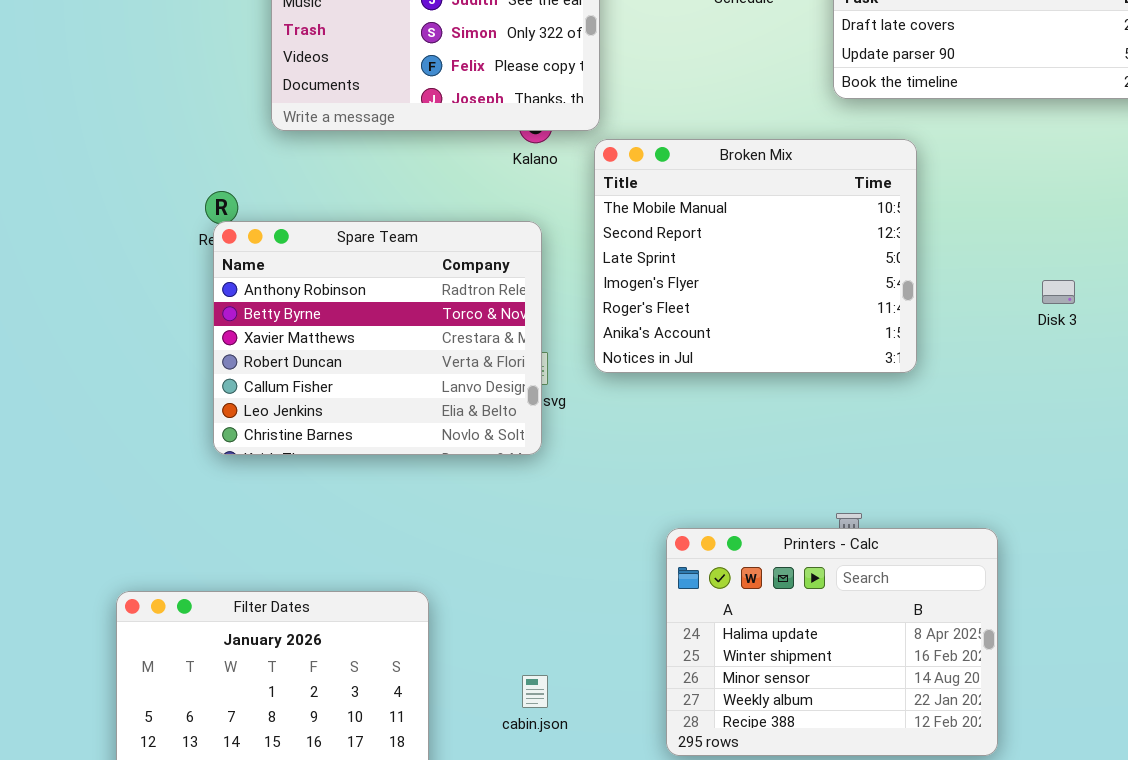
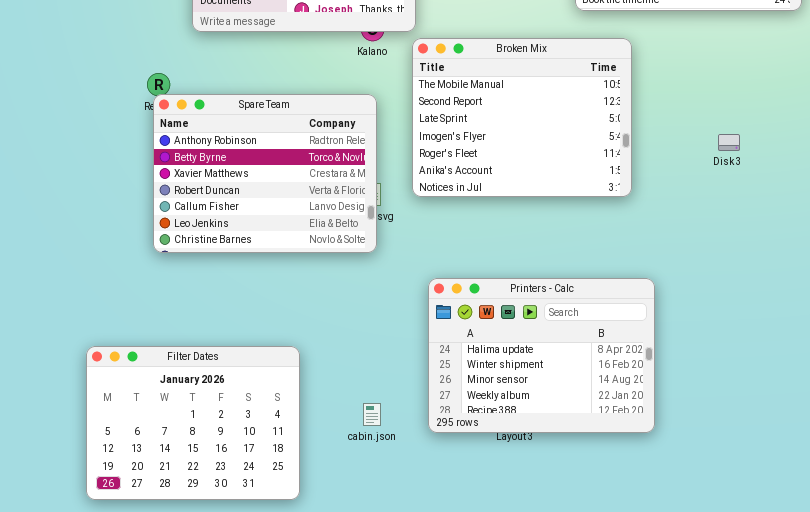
Printers - Calc: [666,528,998,756] -> [428,278,655,433], moved

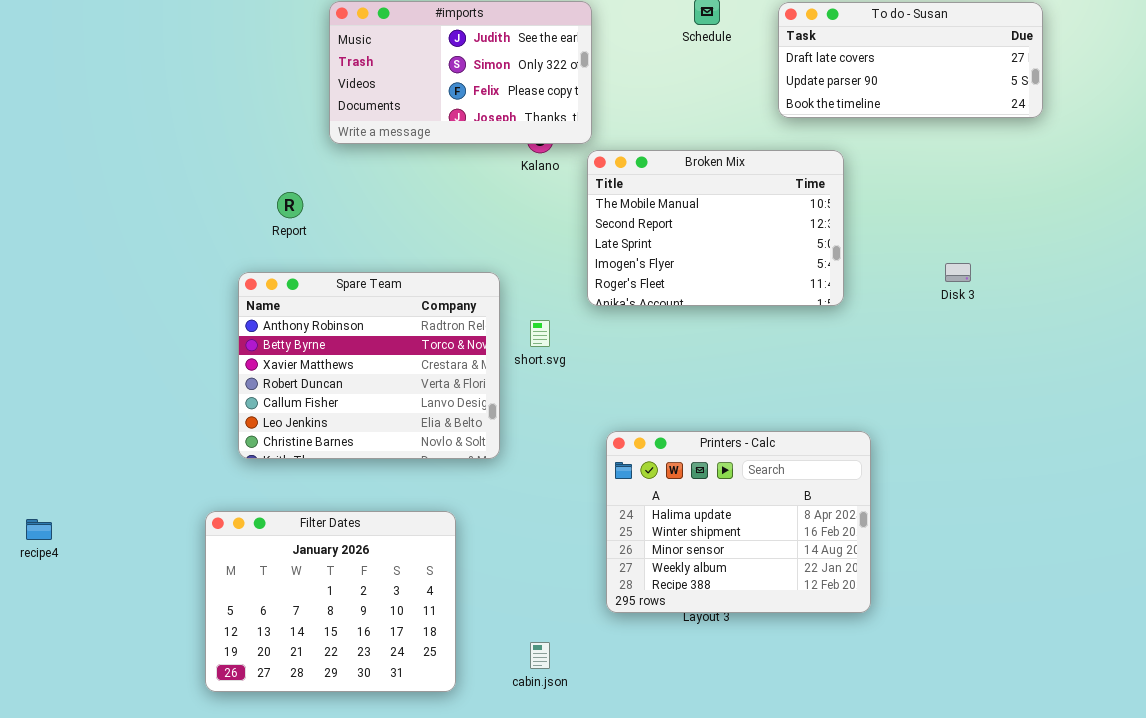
Broken Mix: [412,38,632,197] -> [587,150,844,306], resized
Spare Team: [153,94,377,253] -> [238,272,500,459], moved
cabin.json: [363,403,381,426] -> [530,642,550,669], moved

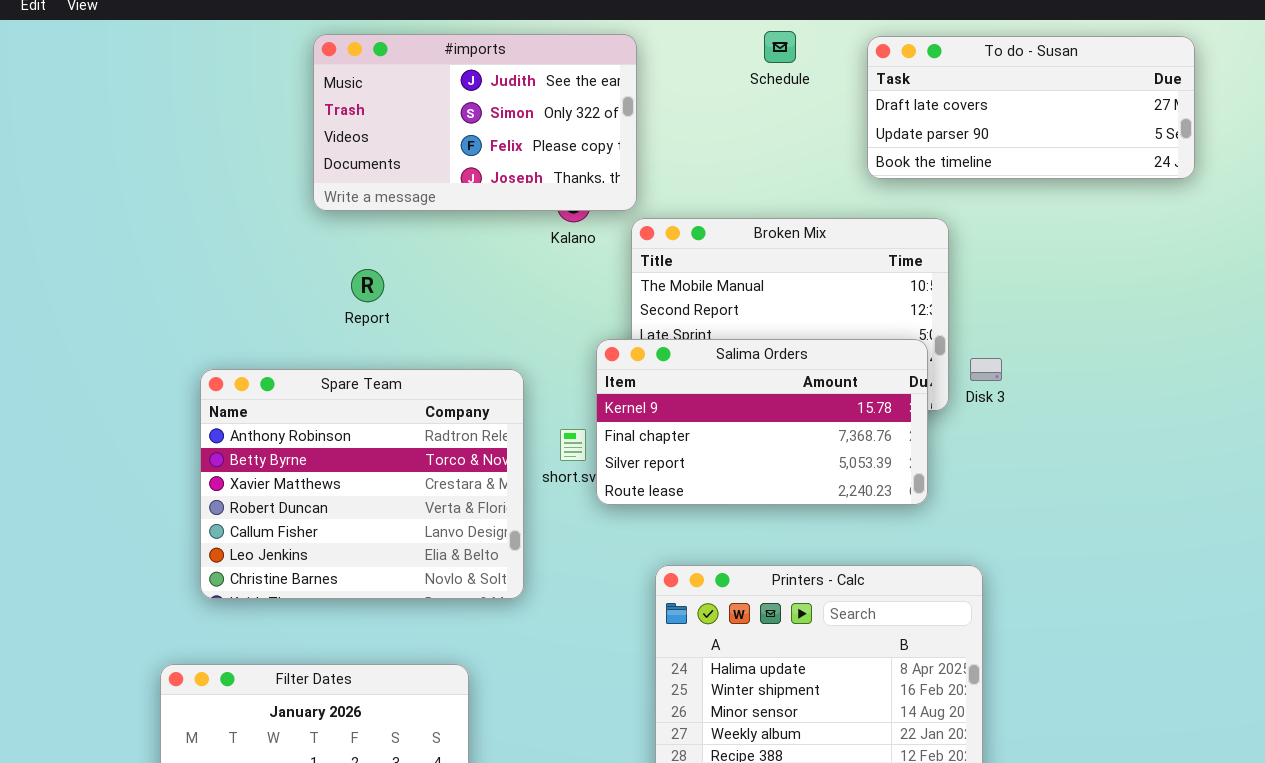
Report: [277,192,303,218] -> [351,269,384,302], moved
Salima Orders: none -> [596,339,928,505], opened
Disk 3: [945,263,971,282] -> [970,358,1002,381], moved

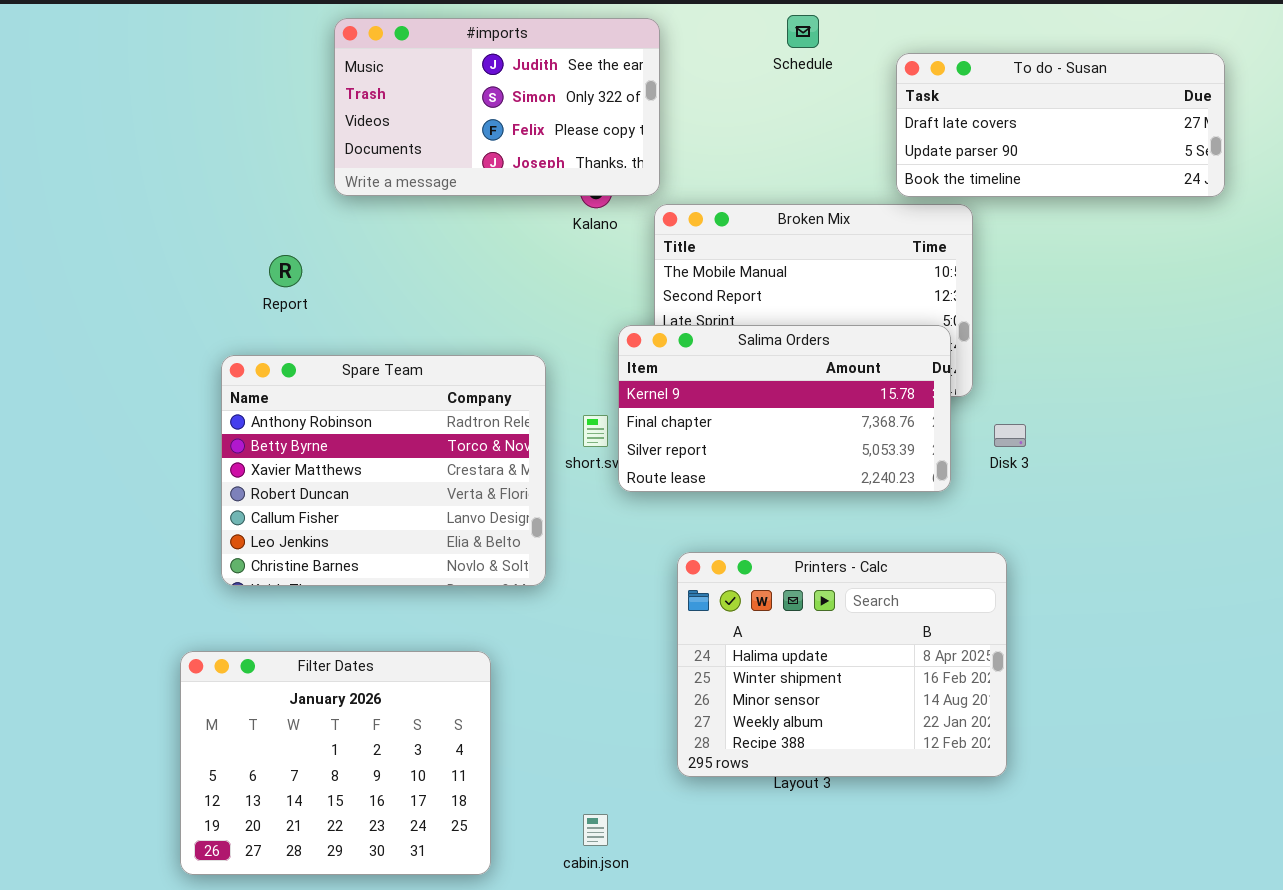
To do - Susan: [867,36,1195,179] -> [896,53,1225,197], moved
Report: [351,269,384,302] -> [269,255,302,287], moved
Disk 3: [970,358,1002,381] -> [994,424,1026,447], moved

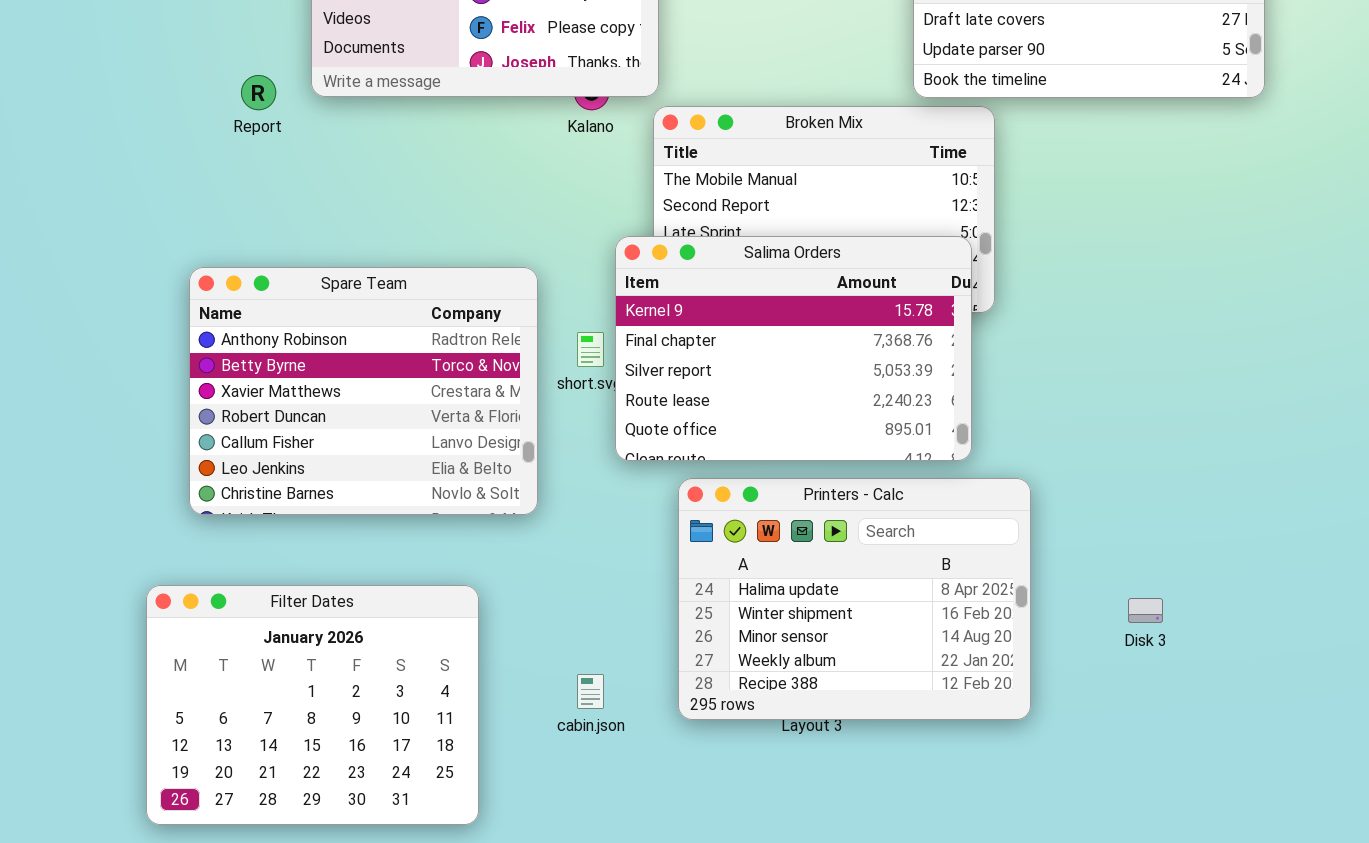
Report: [269,255,302,287] -> [241,75,276,110], moved
Salima Orders: [618,325,951,492] -> [615,236,972,461], resized
Disk 3: [994,424,1026,447] -> [1128,598,1163,623], moved
cabin.json: [583,814,608,846] -> [577,674,604,709], moved

